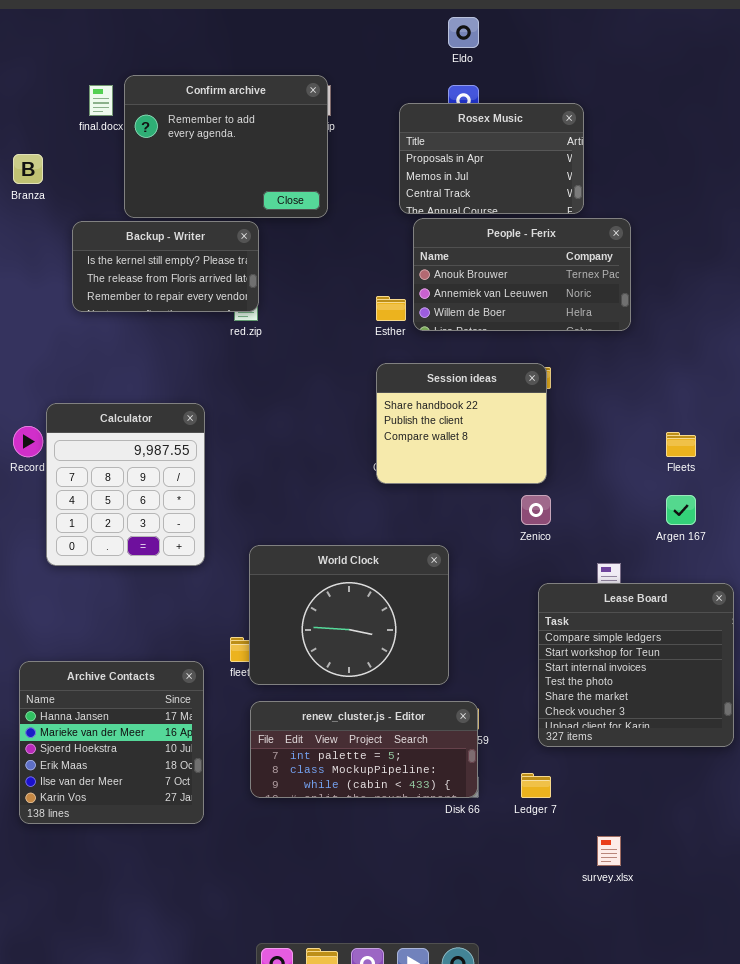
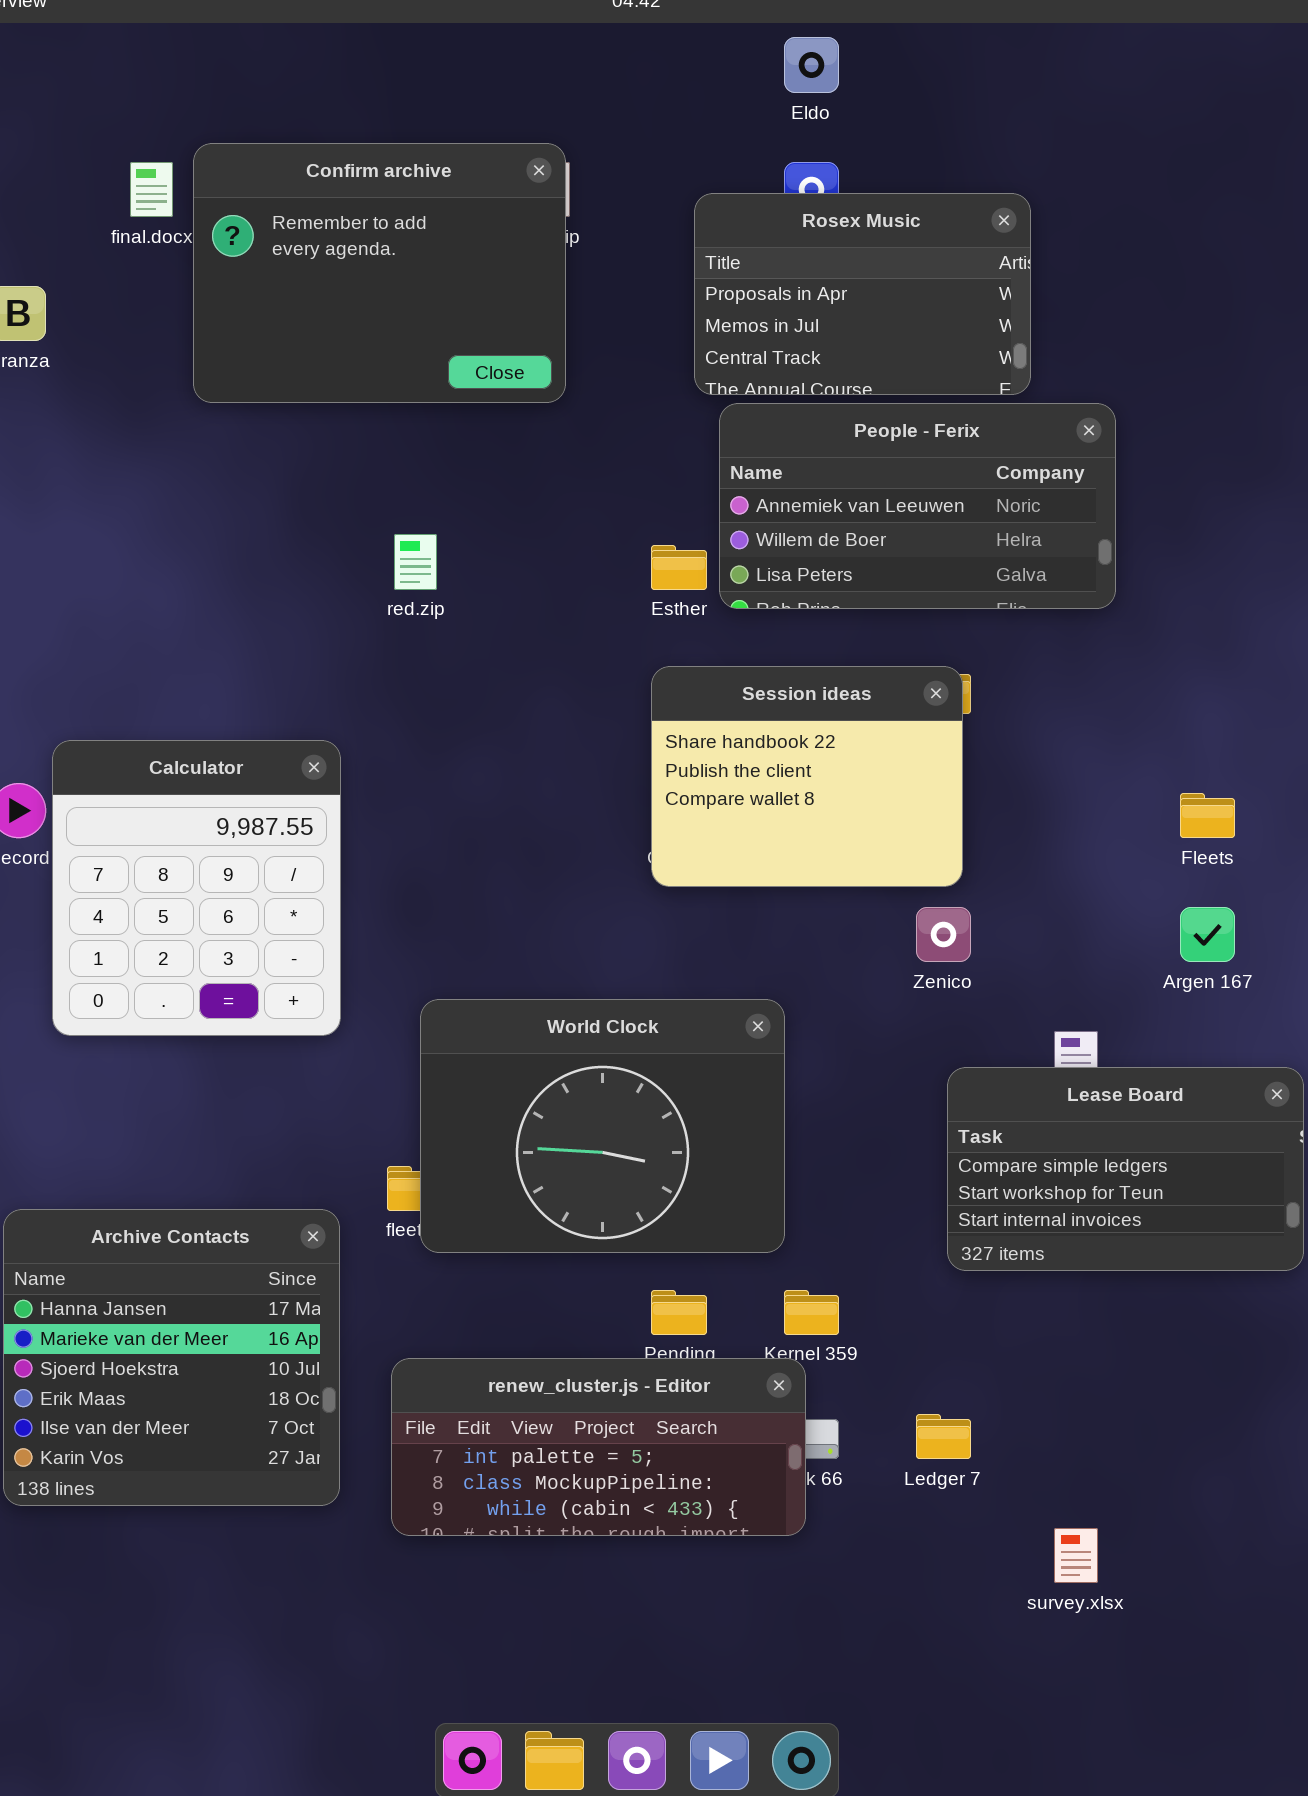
People - Ferix: [413,218,631,331] -> [719,403,1116,609], scrolled down 1 row
Backup - Writer: [72,221,259,312] -> none, closed
Lease Board: [538,583,734,747] -> [947,1067,1304,1271], resized
renew_cluster.js - Editor: [250,701,478,798] -> [391,1358,806,1536], moved

